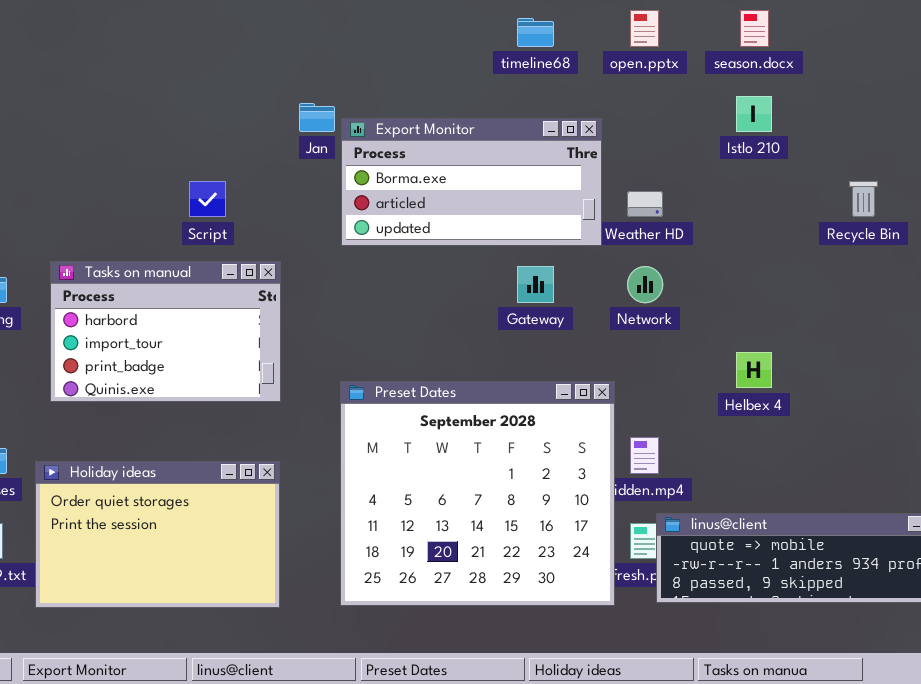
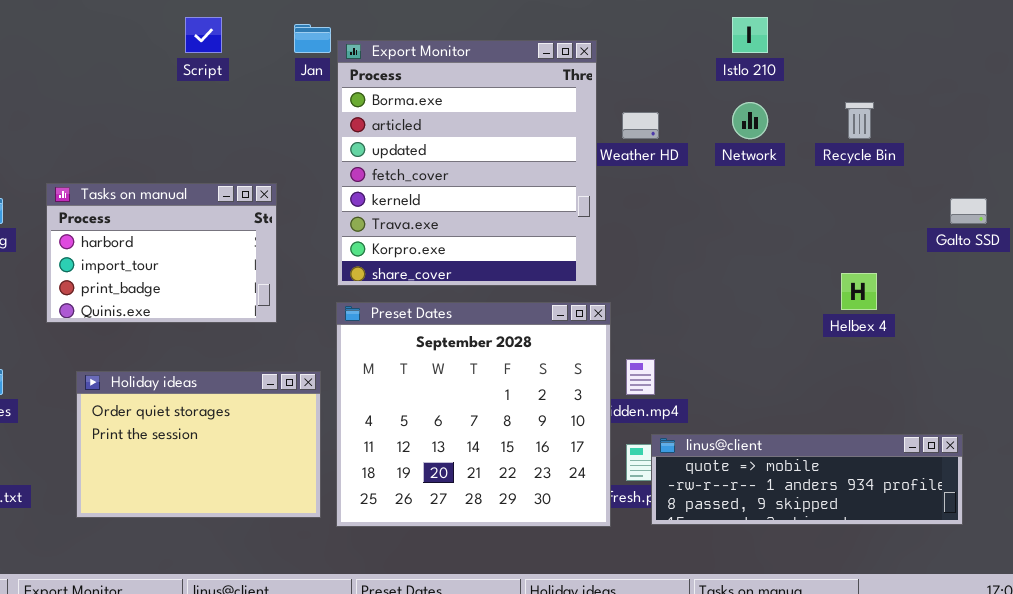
Export Monitor: [341,118,602,246] -> [337,40,597,286], resized
Script: [189,181,226,217] -> [185,17,222,53], moved
Network: [627,266,663,303] -> [732,102,768,139], moved
Helbex 4: [736,352,772,388] -> [841,273,877,310], moved
Holiday ideas: [35,461,280,608] -> [76,371,321,518], moved

